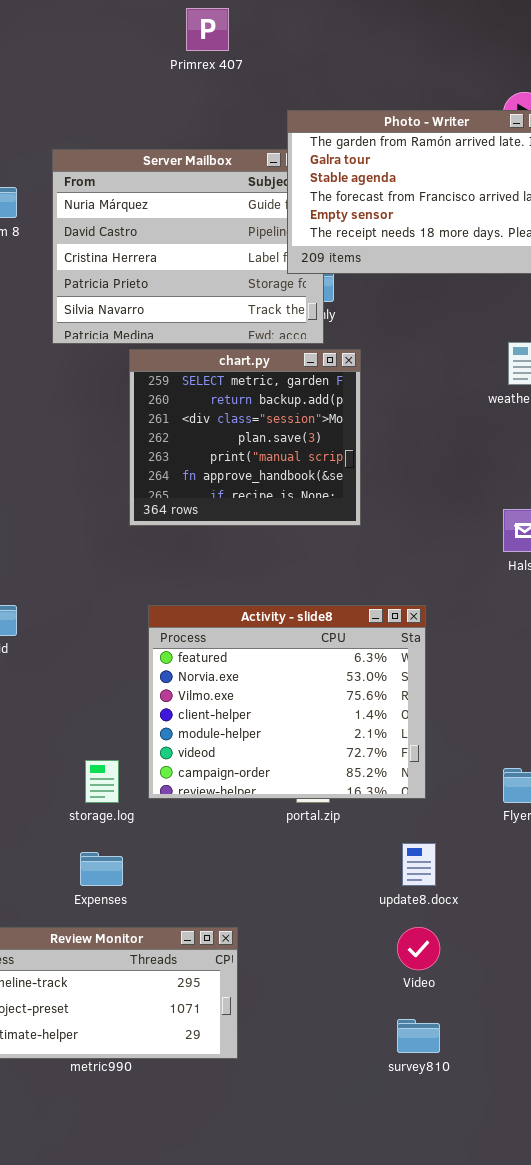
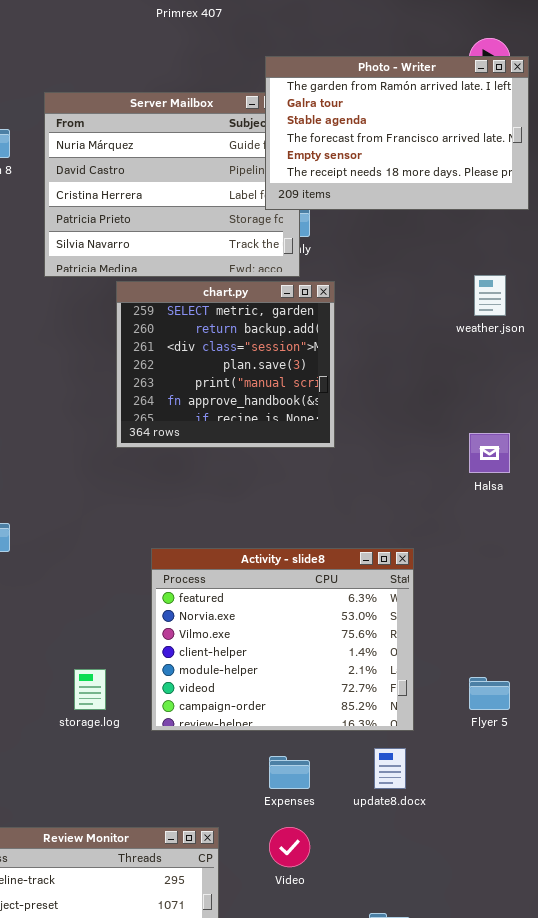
Activity - slide8: [148,605,426,799] -> [151,548,414,731], moved
Expenses: [80,852,123,886] -> [269,756,310,789], moved
Video: [397,927,440,970] -> [269,827,310,867], moved

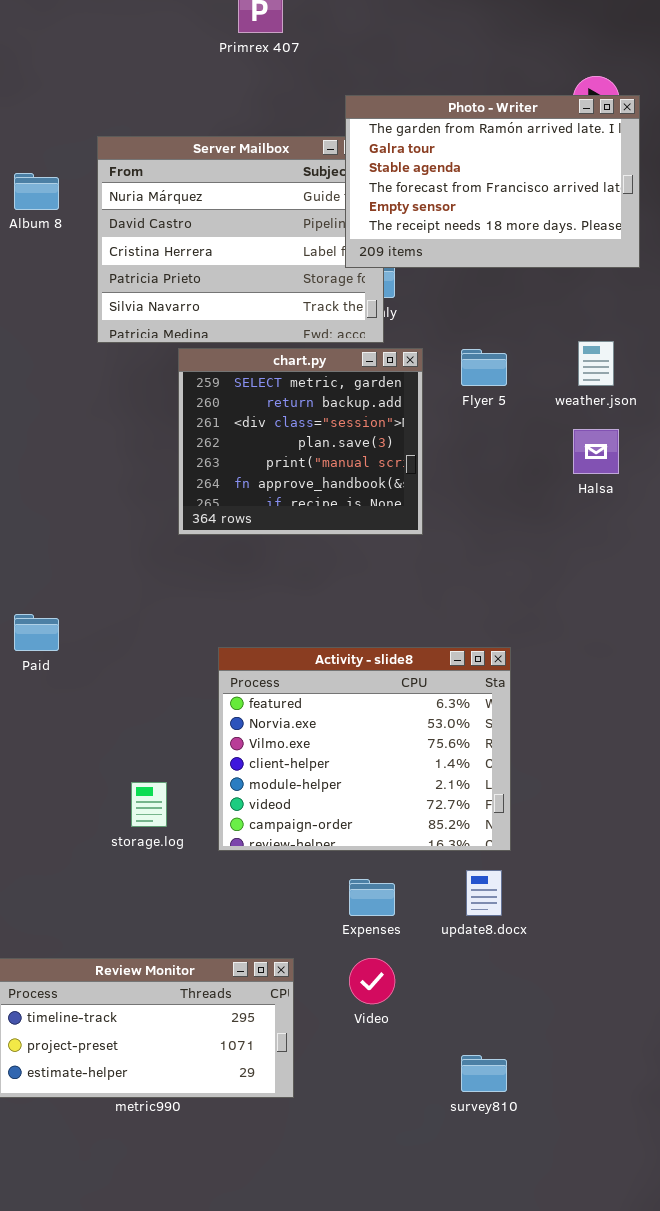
Halsa: [469,433,510,473] -> [573,429,619,474], moved
Flyer 5: [469,677,510,710] -> [461,349,507,386], moved

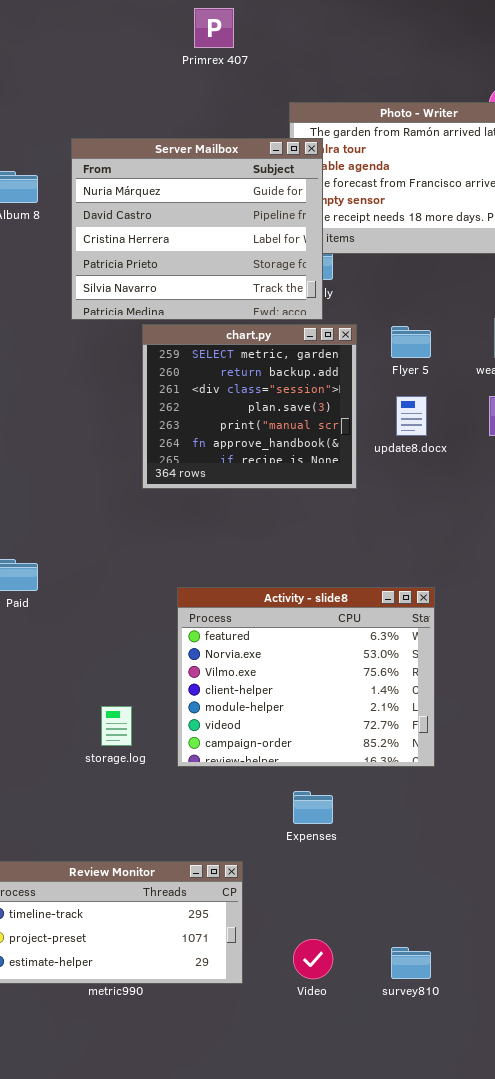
Server Mailbox: [97,136,384,343] -> [71,138,323,320], raised
update8.docx: [466,870,502,916] -> [396,396,427,436], moved
Video: [349,958,395,1004] -> [293,939,333,979], moved

